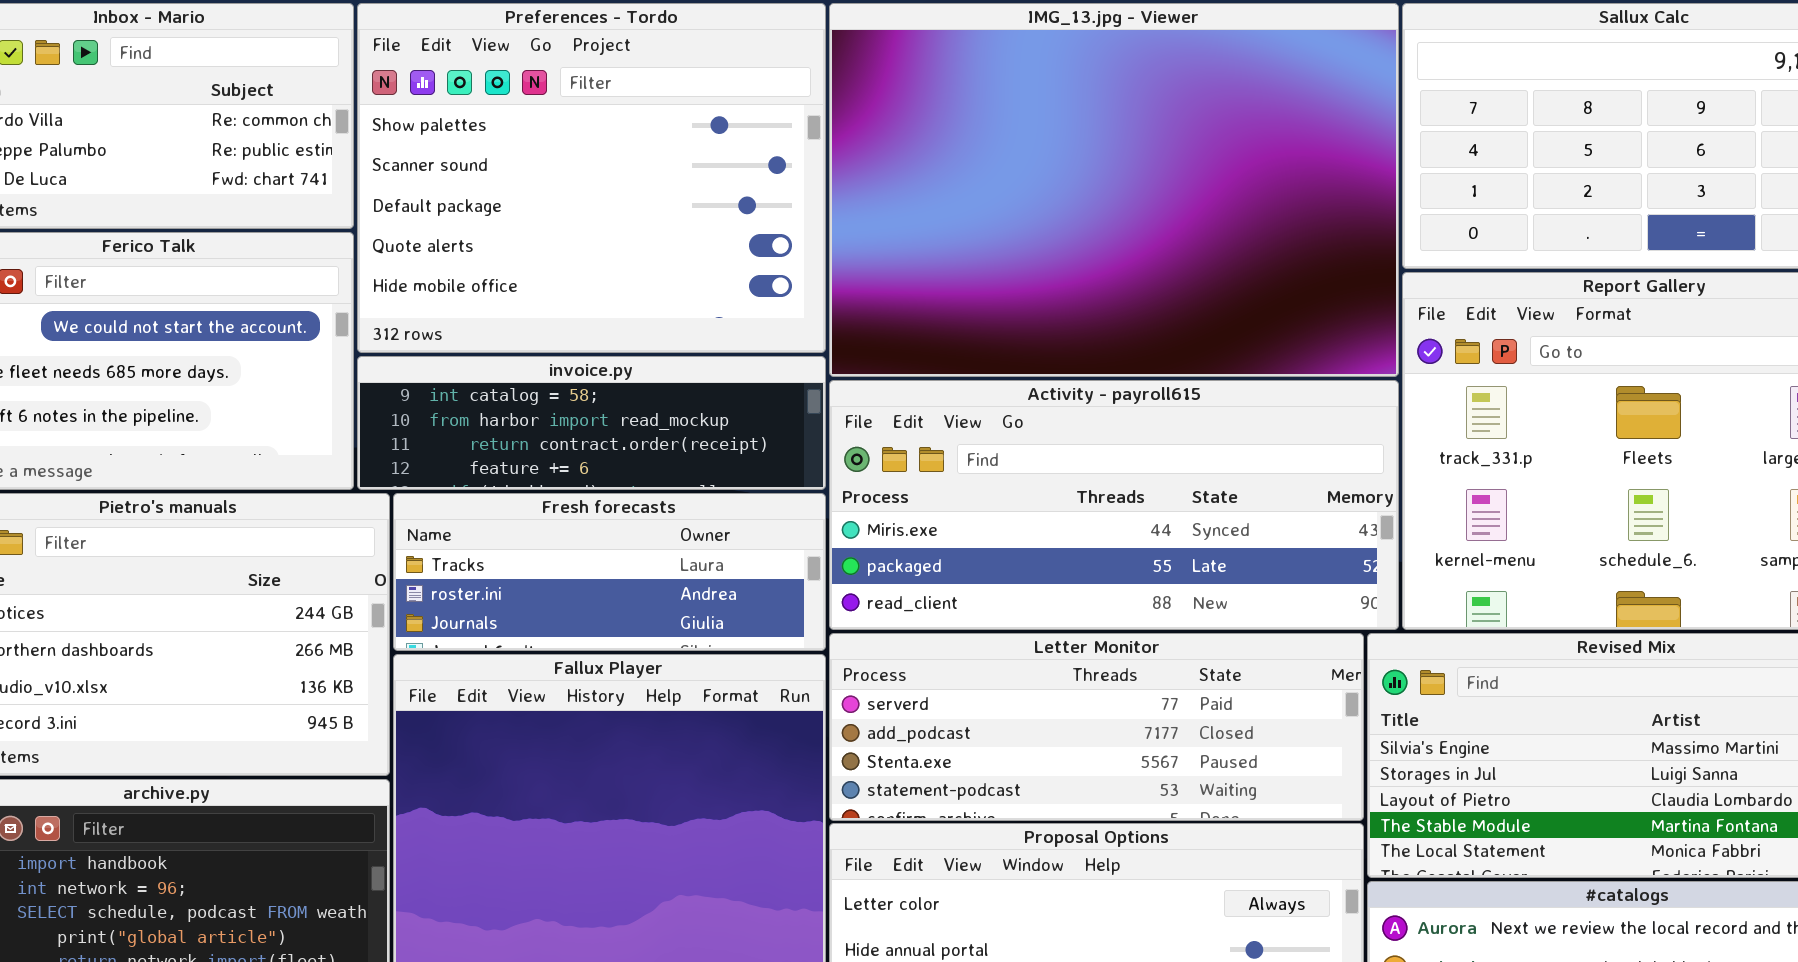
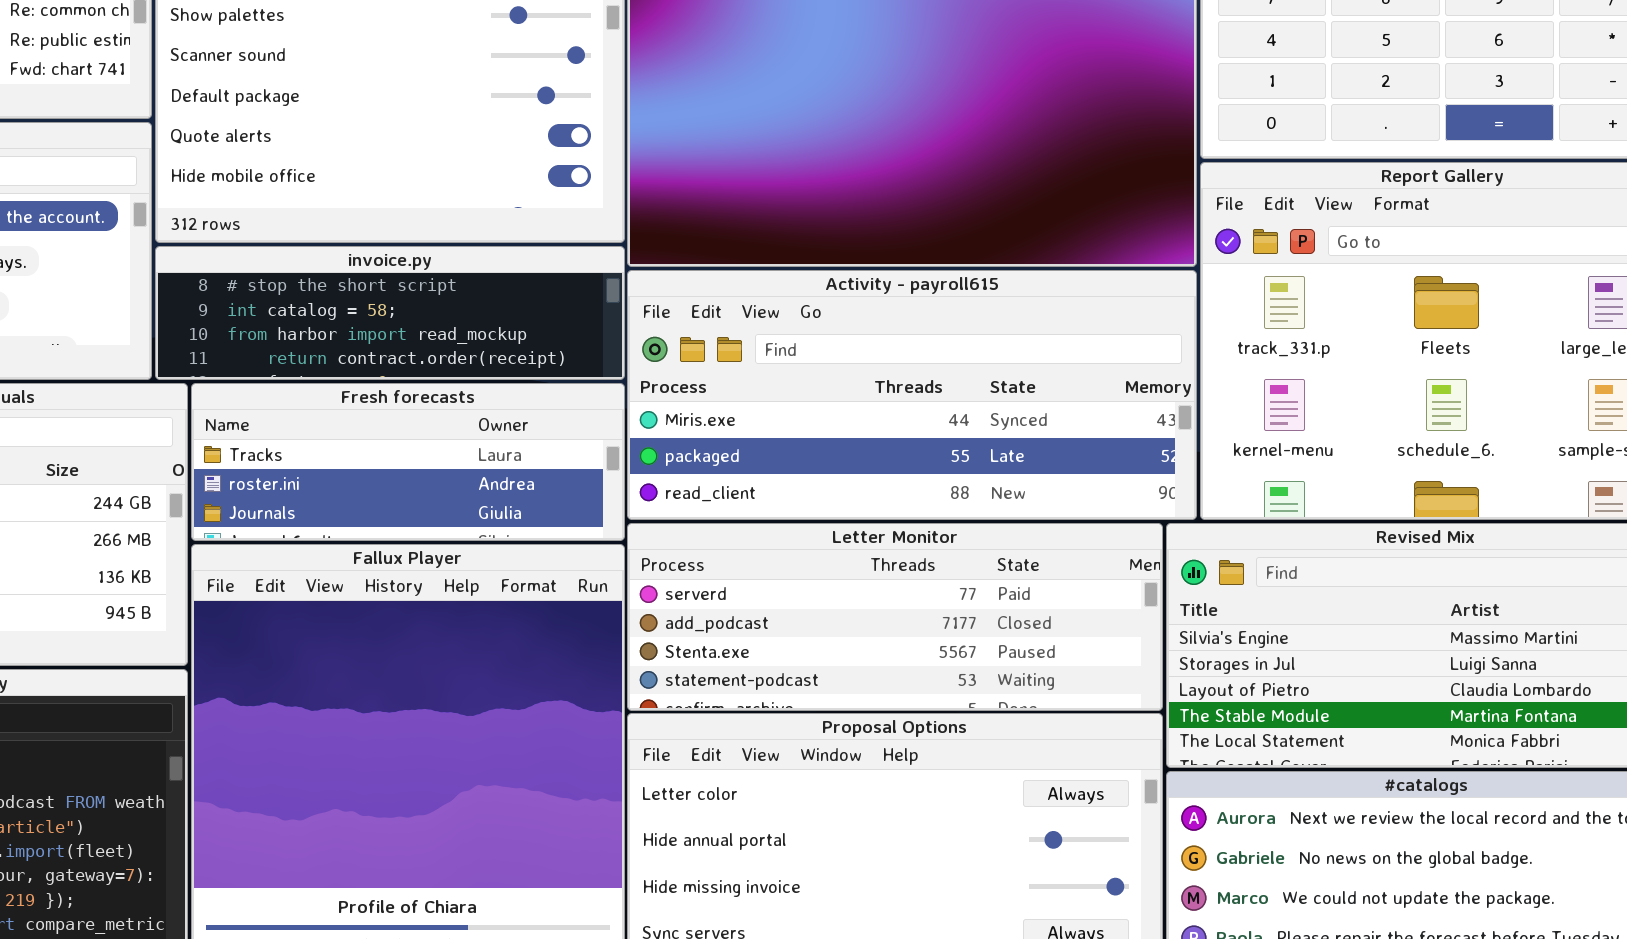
invoice.py: [357,356,826,490] -> [155,246,625,380], scrolled up 1 row

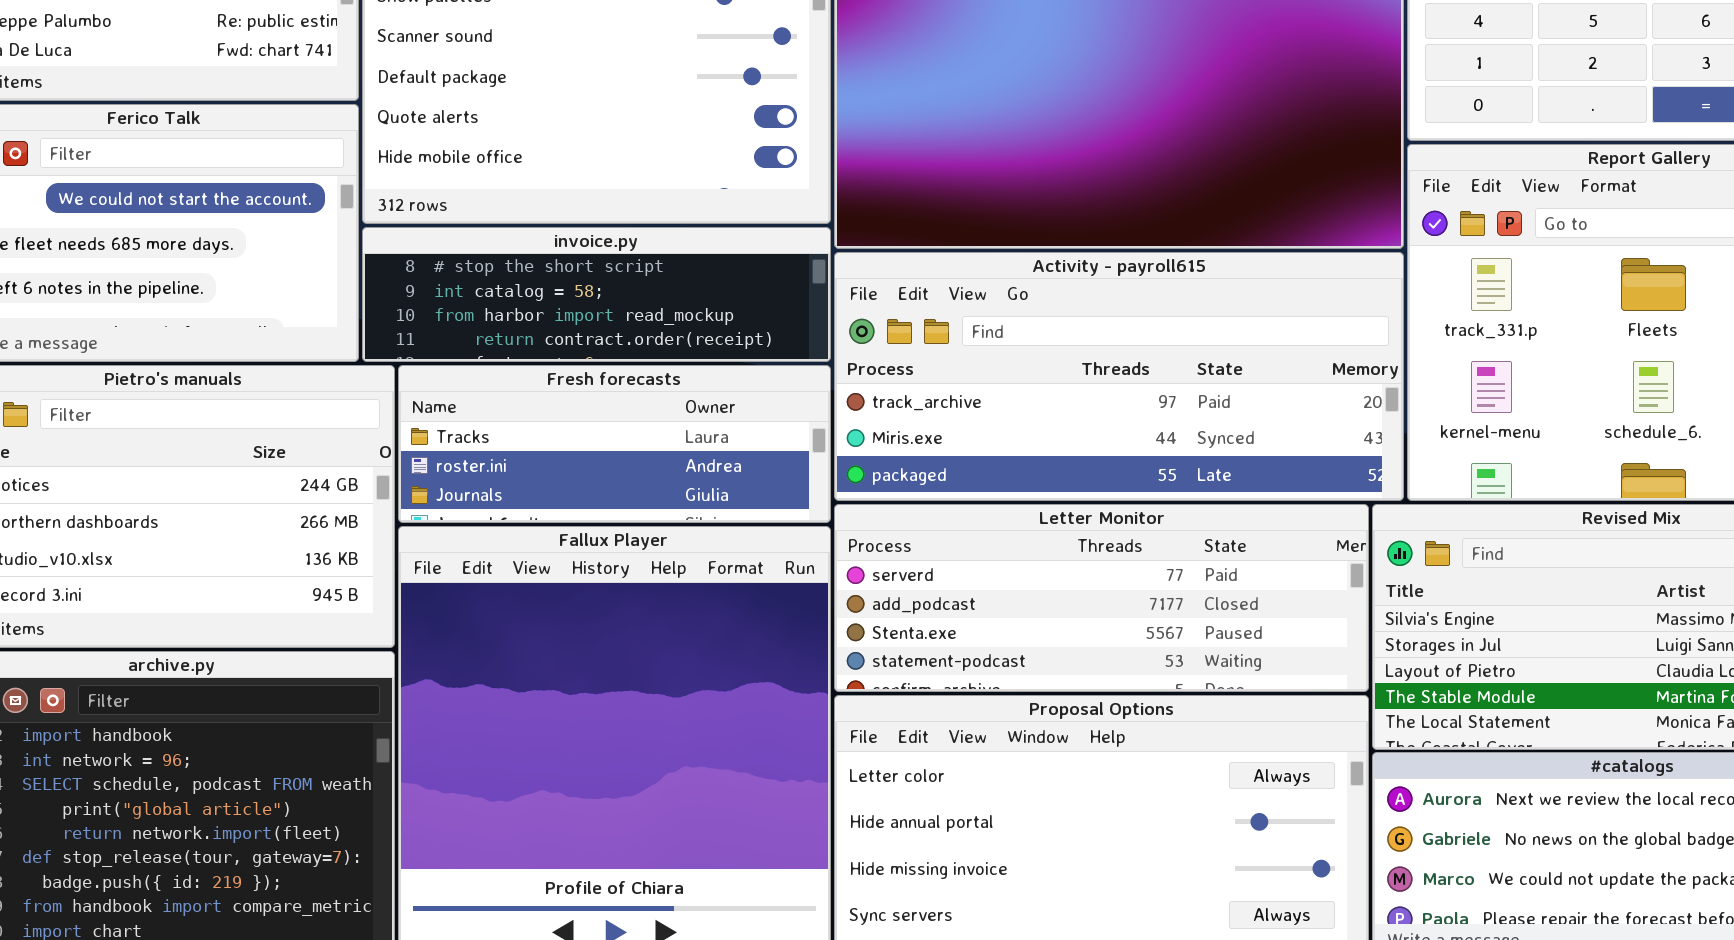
Activity - payroll615: [627,270,1197,520] -> [834,252,1404,501], scrolled up 1 row

